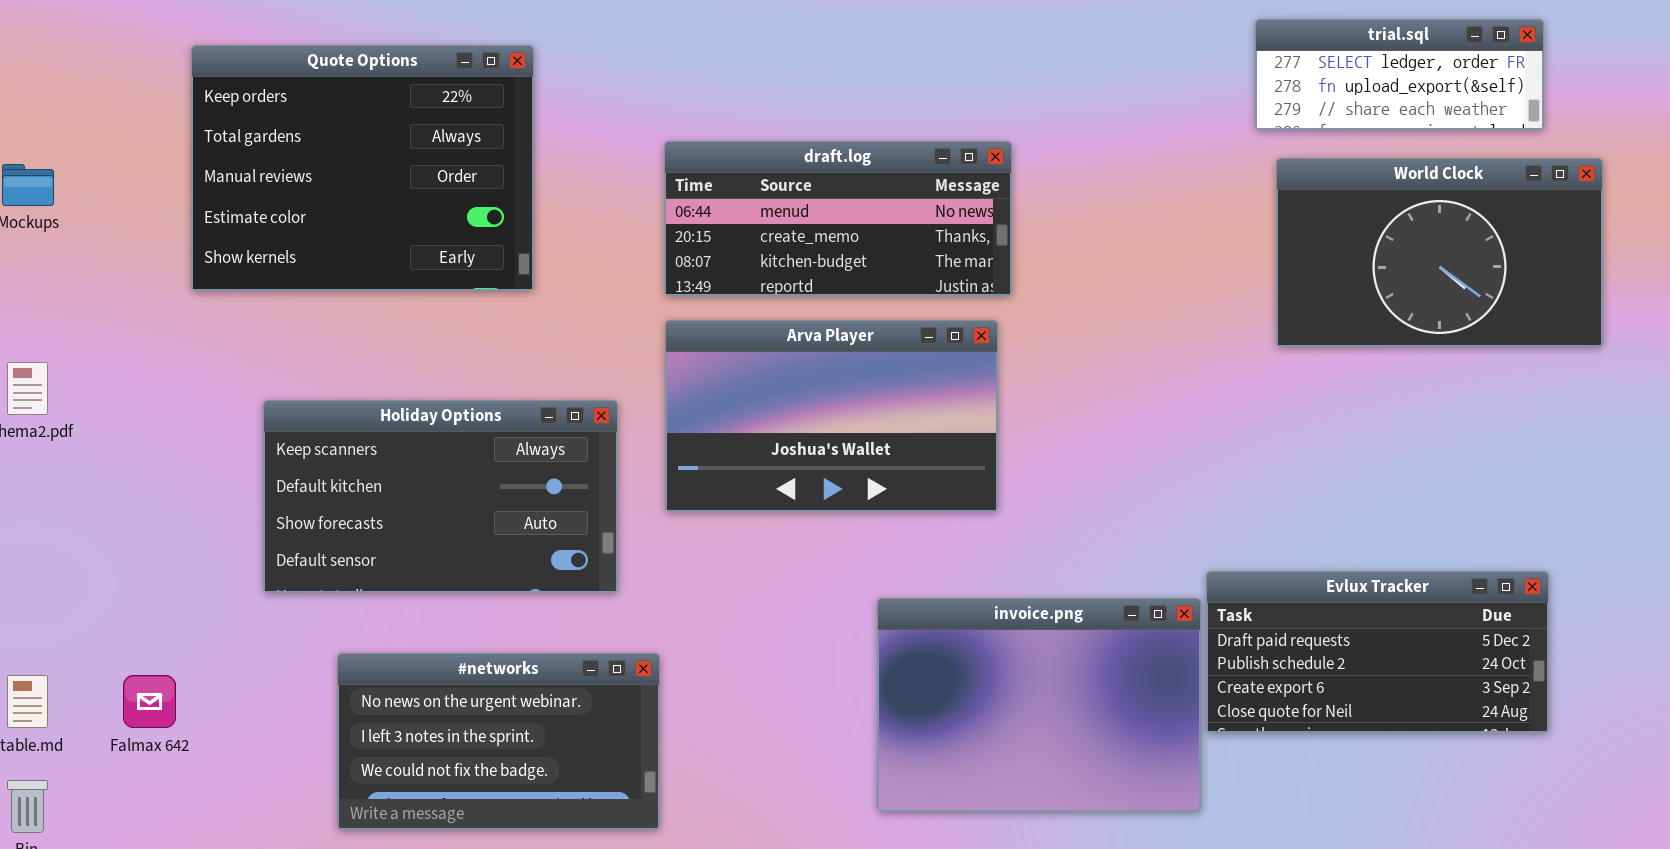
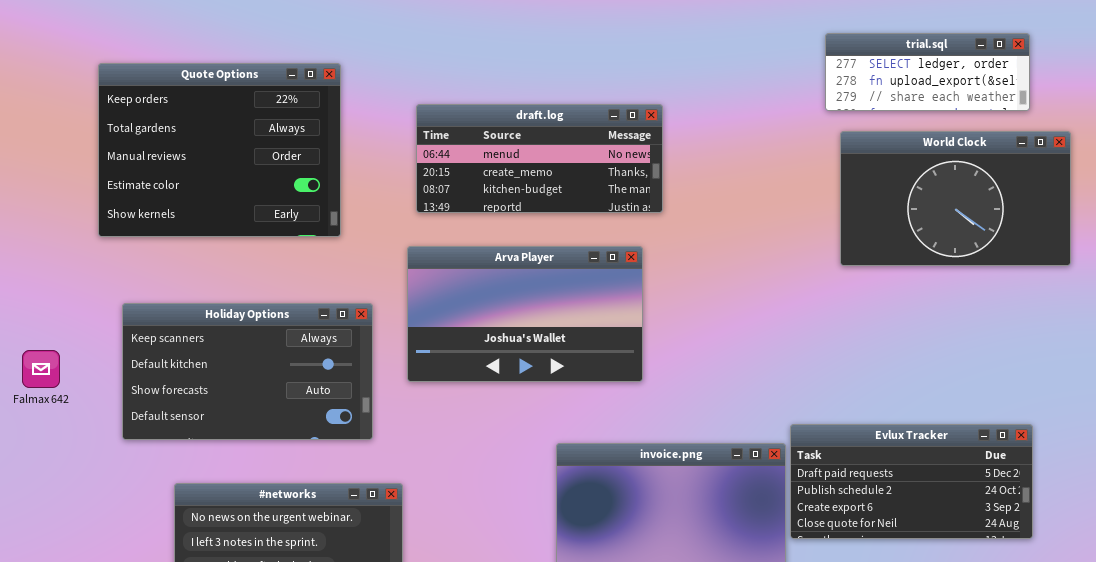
Quote Options: [191,45,534,291] -> [98,63,341,237], moved
draft.log: [664,141,1012,296] -> [416,104,663,213], moved
Falmax 642: [123,675,176,728] -> [22,350,60,388], moved

